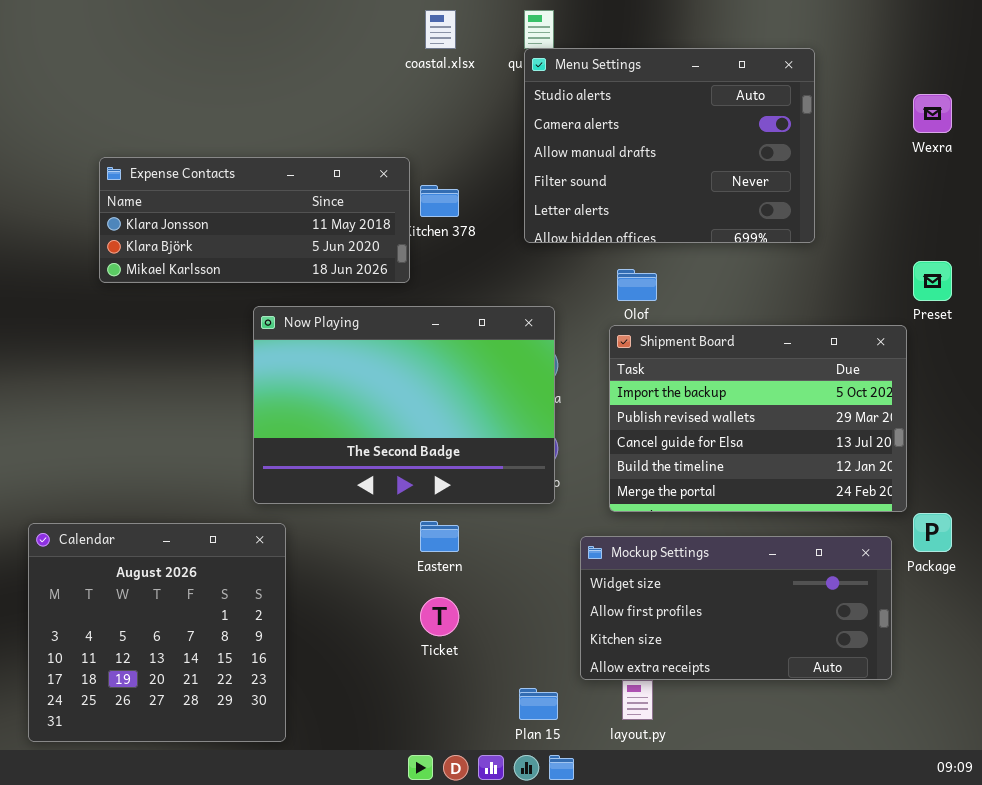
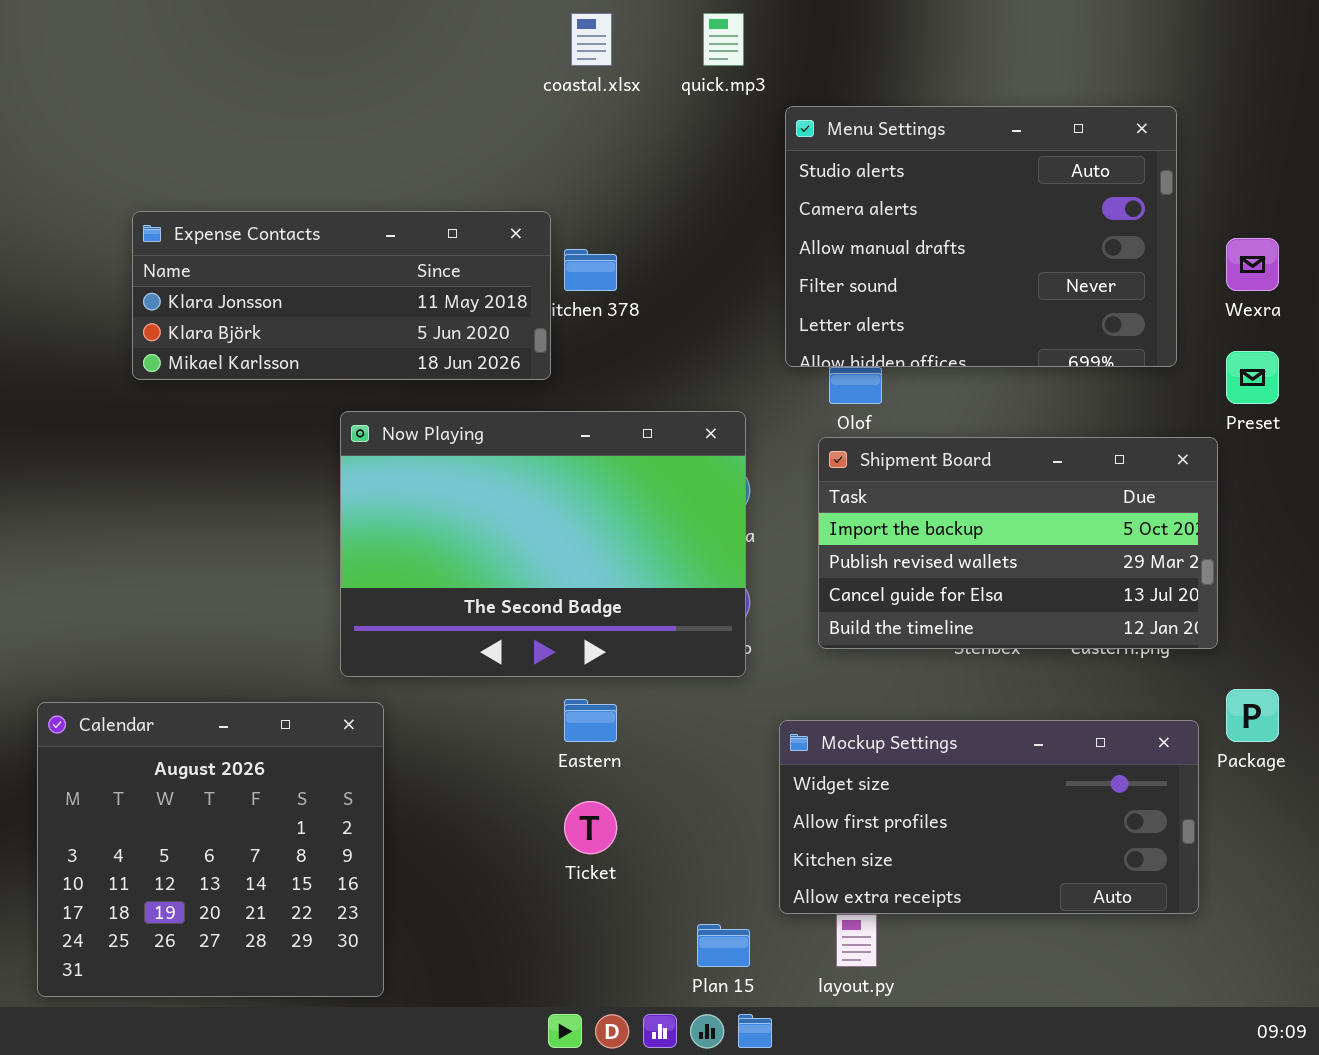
Menu Settings: [524,48,815,243] -> [785,106,1177,367], moved
Wexra: [913,94,952,133] -> [1226,238,1279,291], moved
Shipment Board: [609,325,907,512] -> [818,437,1218,649], resized

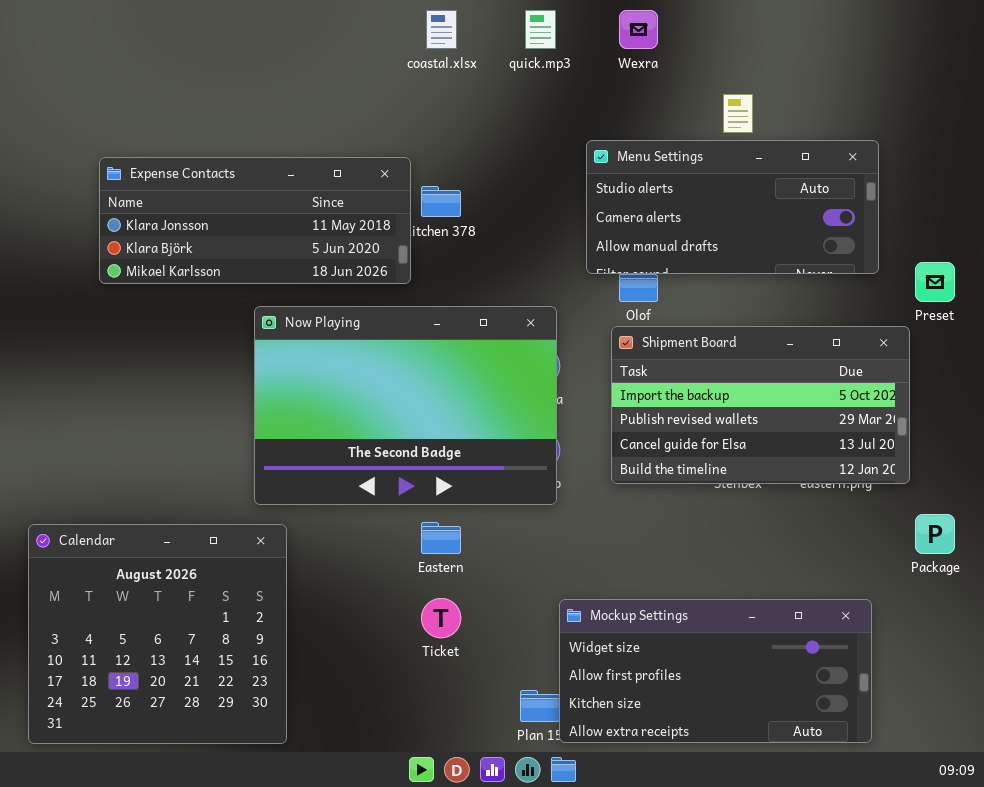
Menu Settings: [785,106,1177,367] -> [586,140,879,274], resized
Wexra: [1226,238,1279,291] -> [619,10,658,49], moved
Mockup Settings: [779,720,1199,914] -> [559,599,872,743], moved

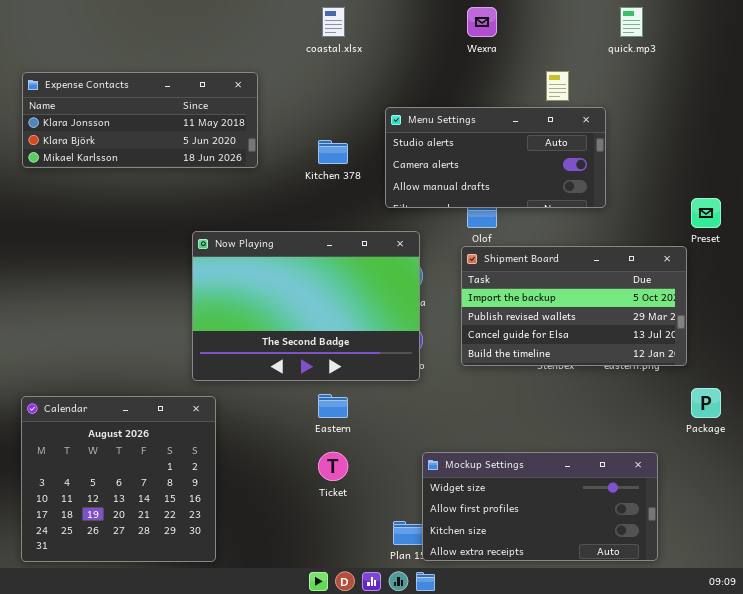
quick.mp3: [525,10,556,49] -> [620,7,643,37], moved
Menu Settings: [586,140,879,274] -> [385,107,606,208], moved
Expense Contacts: [99,157,411,284] -> [22,72,258,168], moved

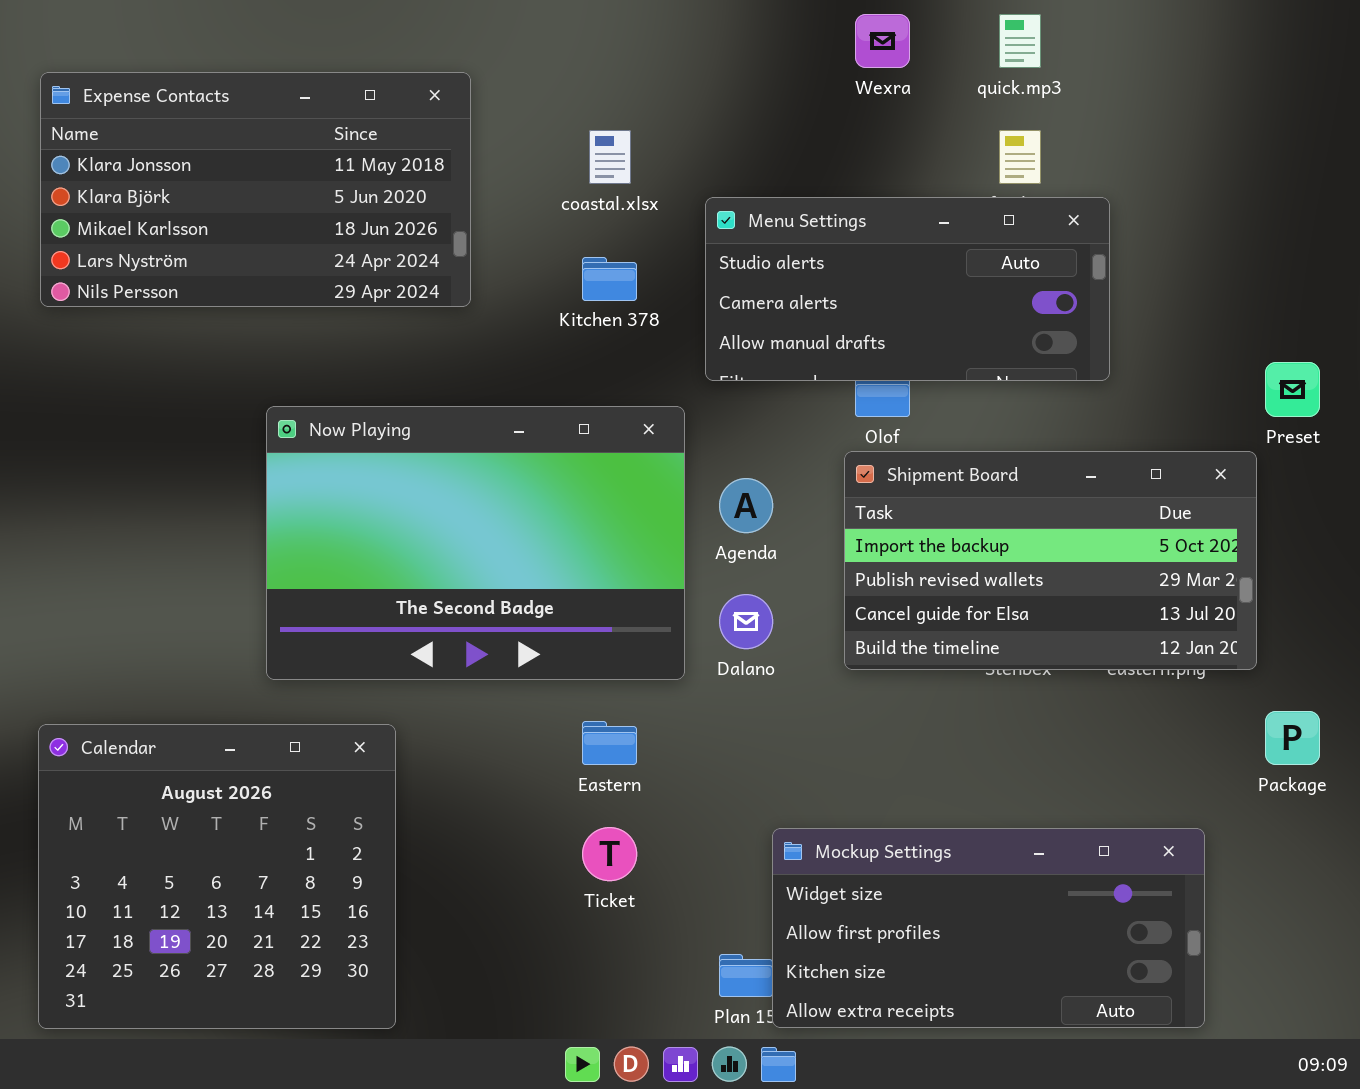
coastal.xlsx: [322,7,345,37] -> [589,130,631,184], moved
quick.mp3: [620,7,643,37] -> [999,14,1041,68], moved
Expense Contacts: [22,72,258,168] -> [40,72,471,307], resized
Now Playing: [192,231,420,381] -> [266,406,685,680], moved

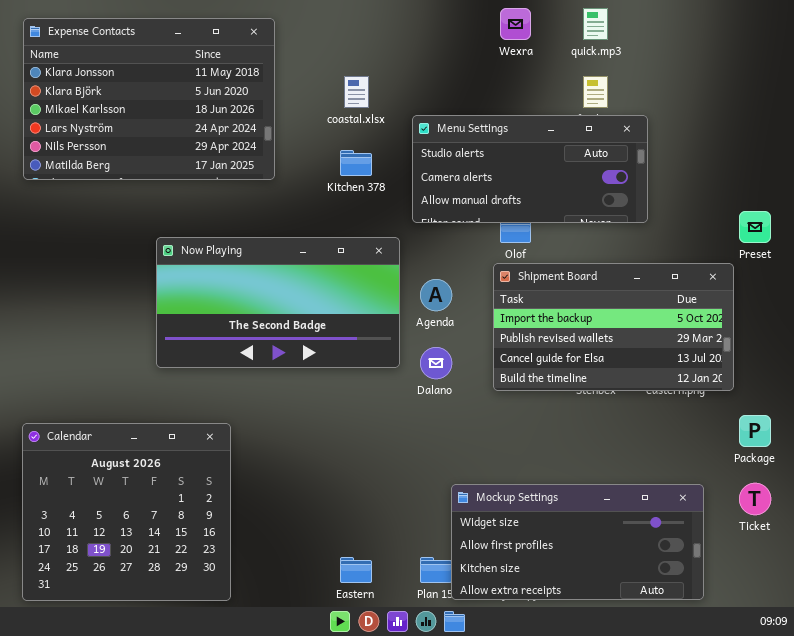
Expense Contacts: [40,72,471,307] -> [23,18,275,180], resized
Now Playing: [266,406,685,680] -> [156,237,400,368], resized
Eastern: [582,721,637,765] -> [340,557,372,583], moved
Ticket: [582,827,637,881] -> [739,483,771,515], moved

